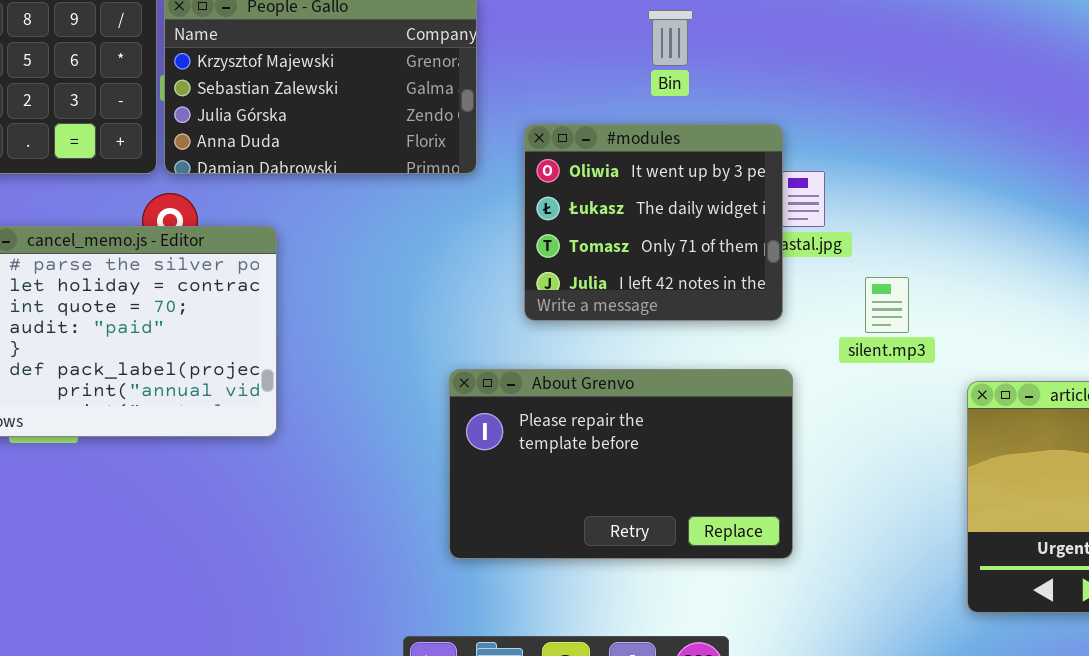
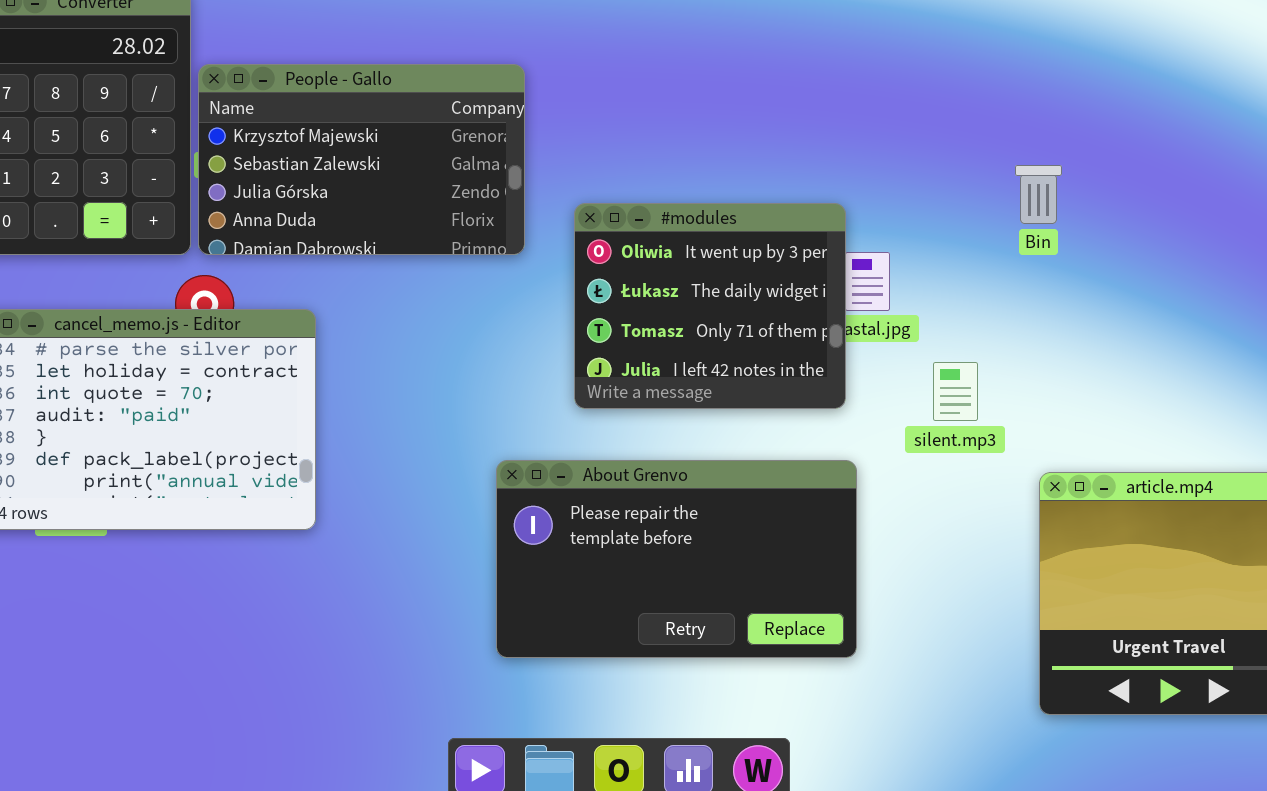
Bin: [648,10,693,66] -> [1015,165,1062,224], moved

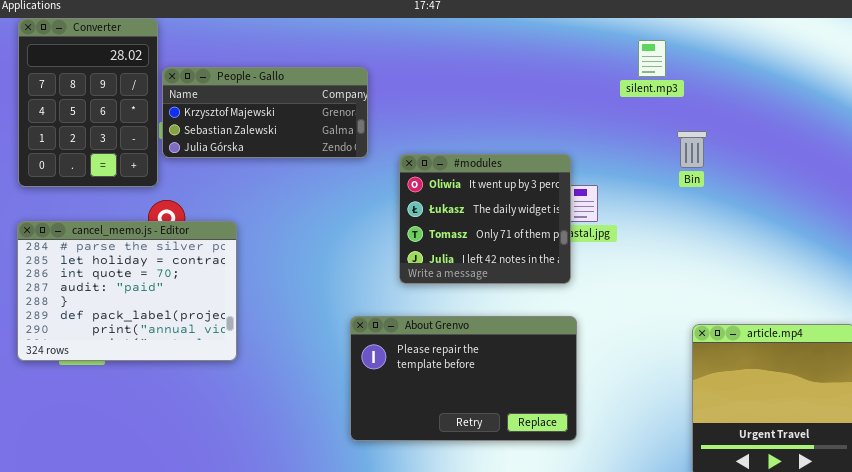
People - Gallo: [198,64,525,255] -> [162,67,368,158], resized
silent.mp3: [933,362,978,421] -> [638,40,666,77], moved

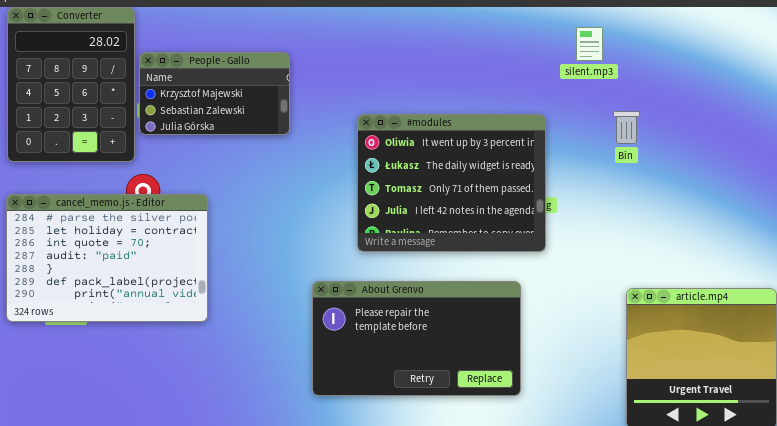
People - Gallo: [162,67,368,158] -> [139,52,290,135], resized
#modules: [399,154,571,284] -> [357,114,546,252], resized

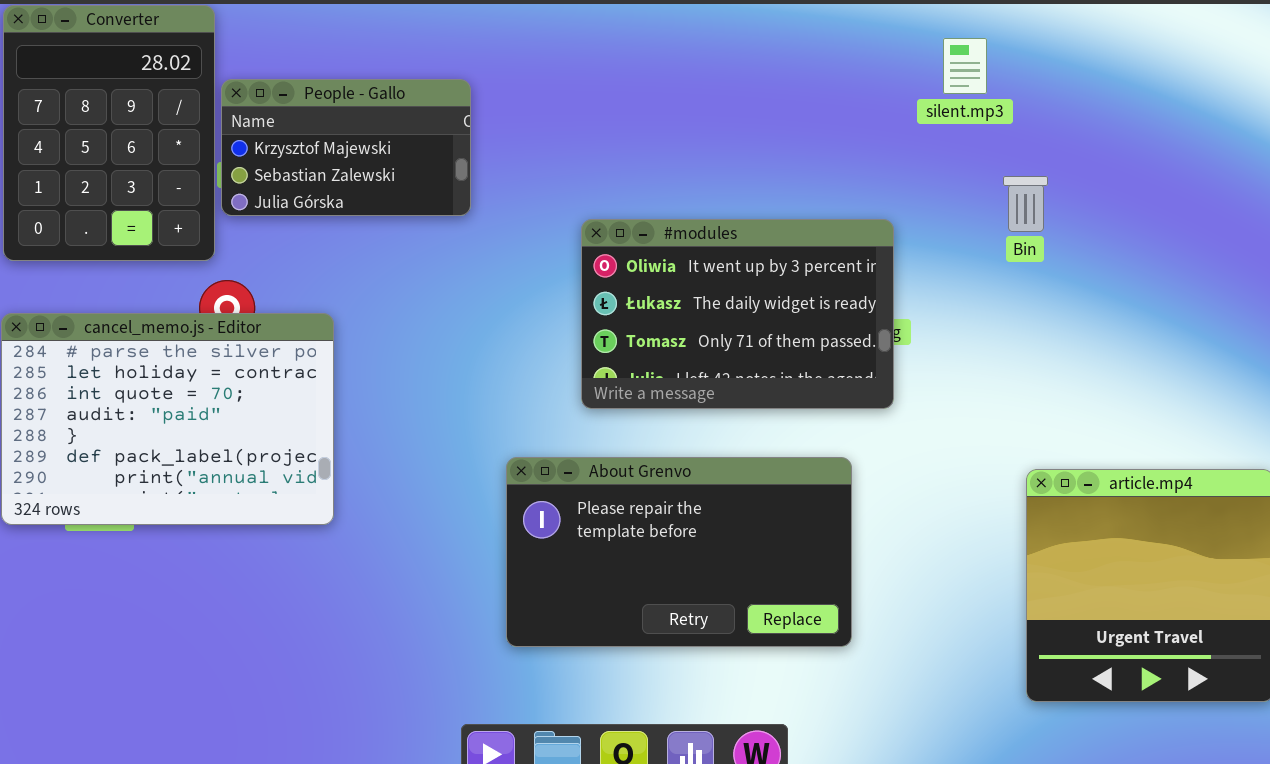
#modules: [357,114,546,252] -> [581,219,894,409], resized

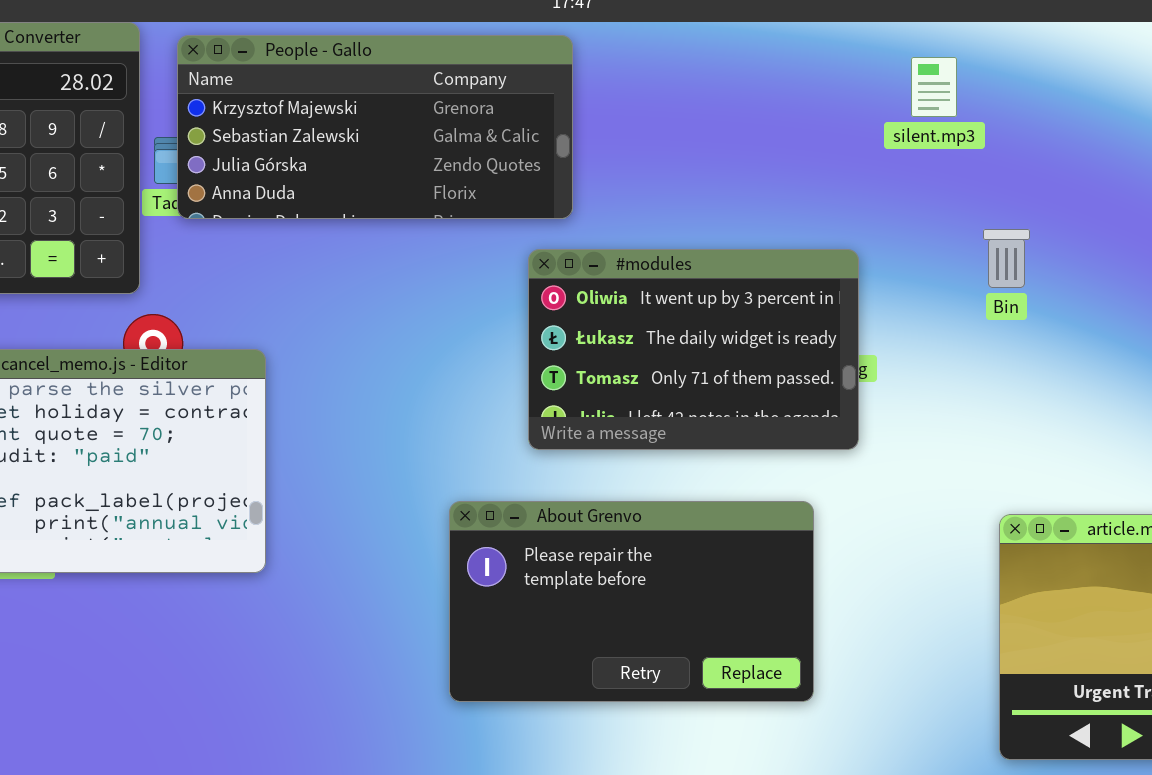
People - Gallo: [221,79,471,216] -> [177,35,573,219], moved, resized
Bin: [1003,176,1048,232] -> [983,229,1030,288], moved

